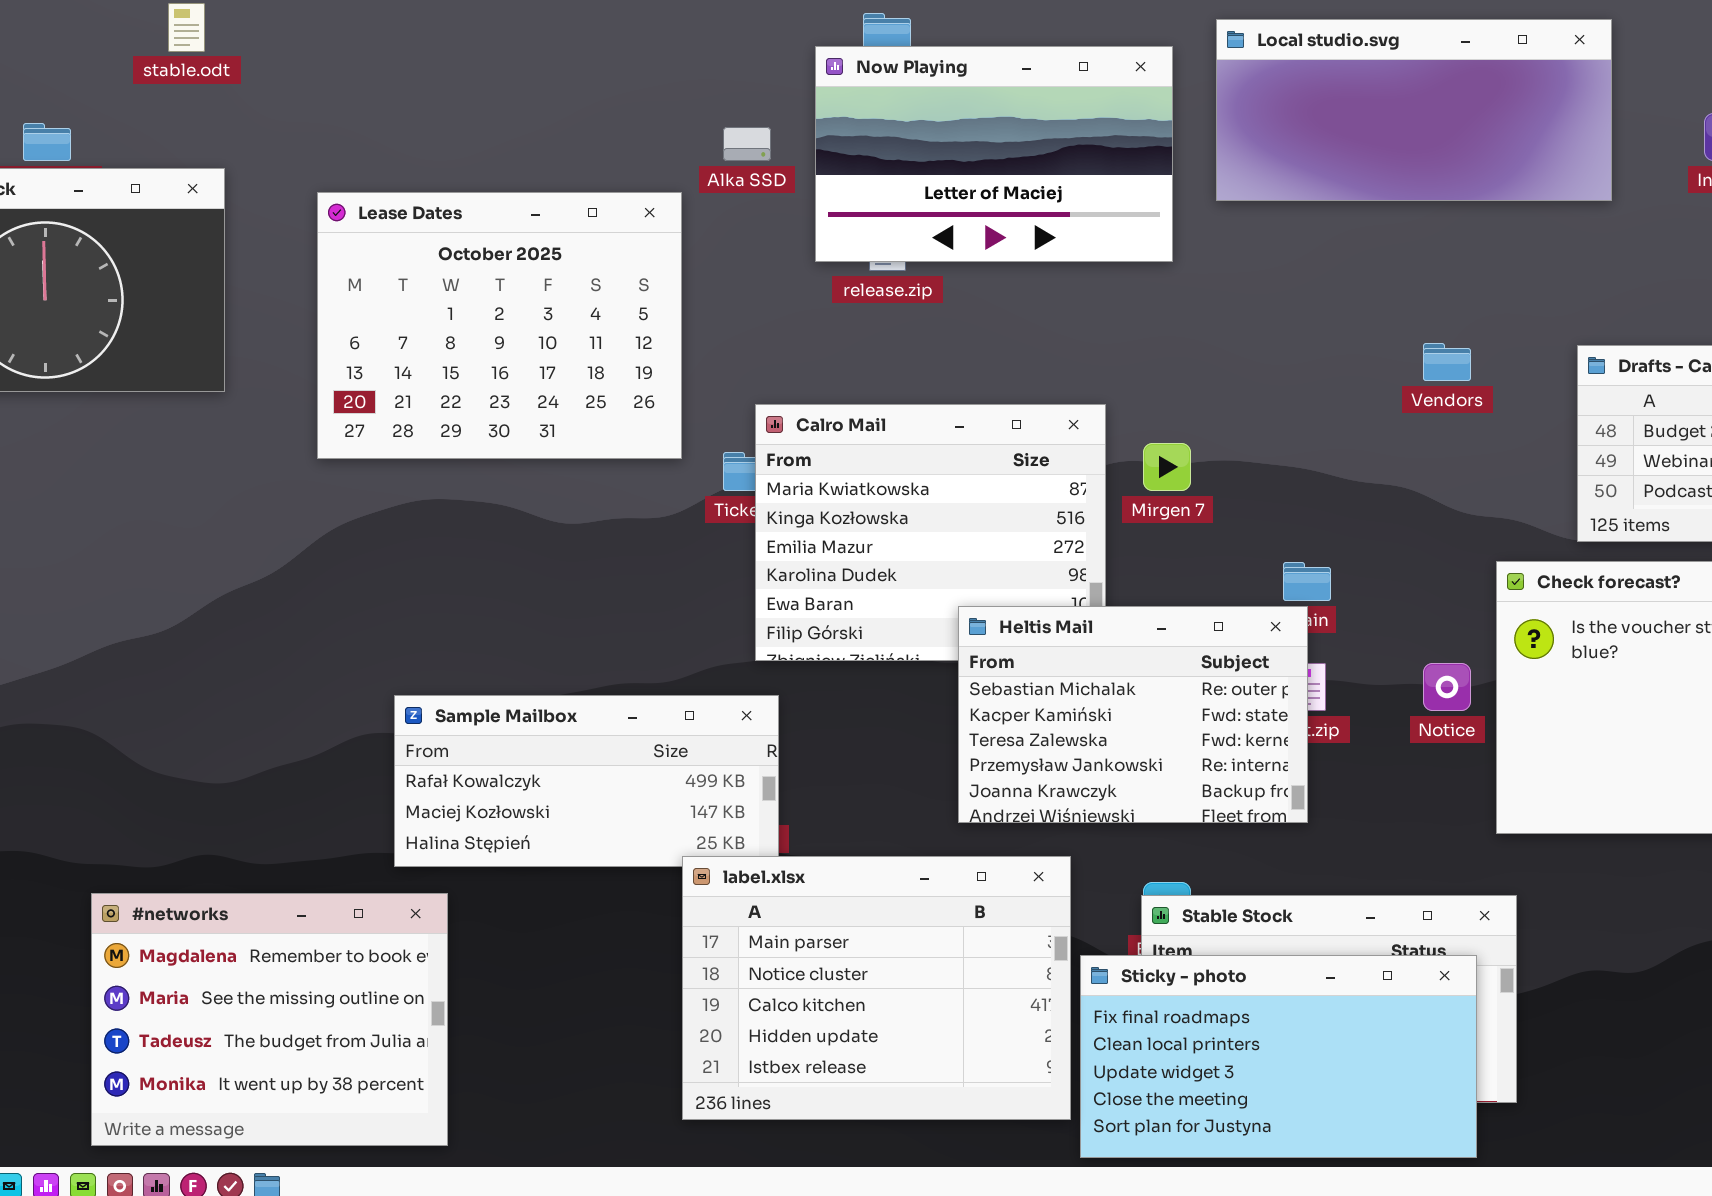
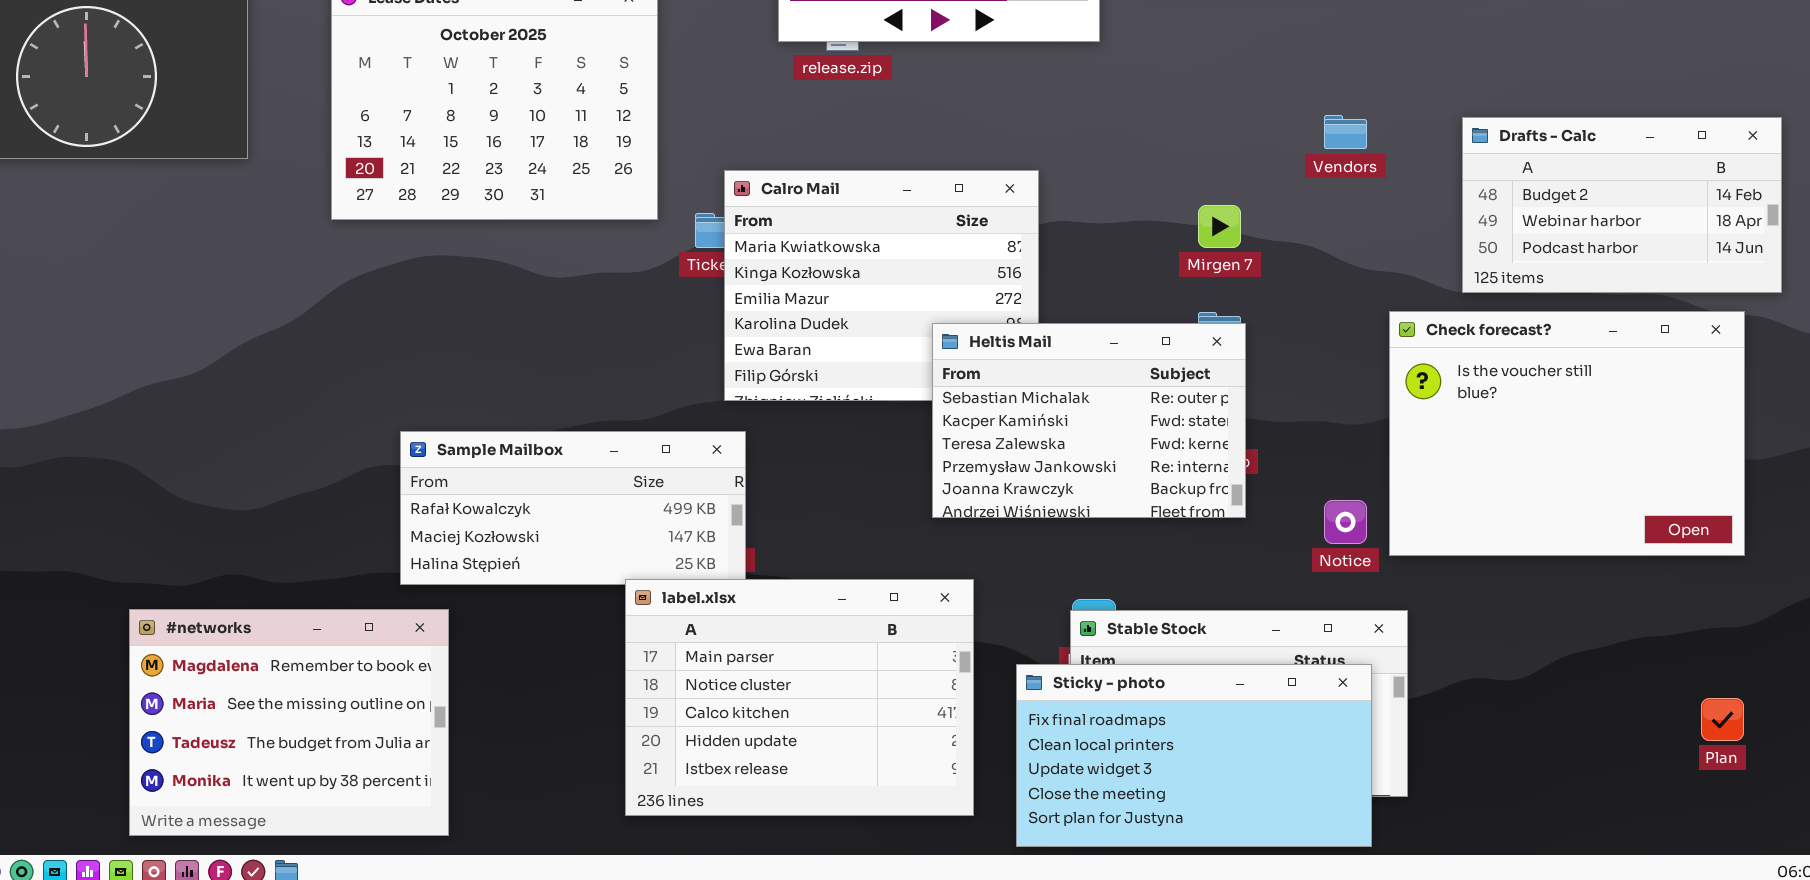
Mirgen 7: [1143,443,1191,491] -> [1198,205,1241,248], moved
Heltis Mail: [958,606,1308,823] -> [932,323,1246,518], moved
Notice: [1423,663,1471,711] -> [1324,500,1367,544], moved
label.xlsx: [682,856,1071,1120] -> [625,579,974,816], moved

